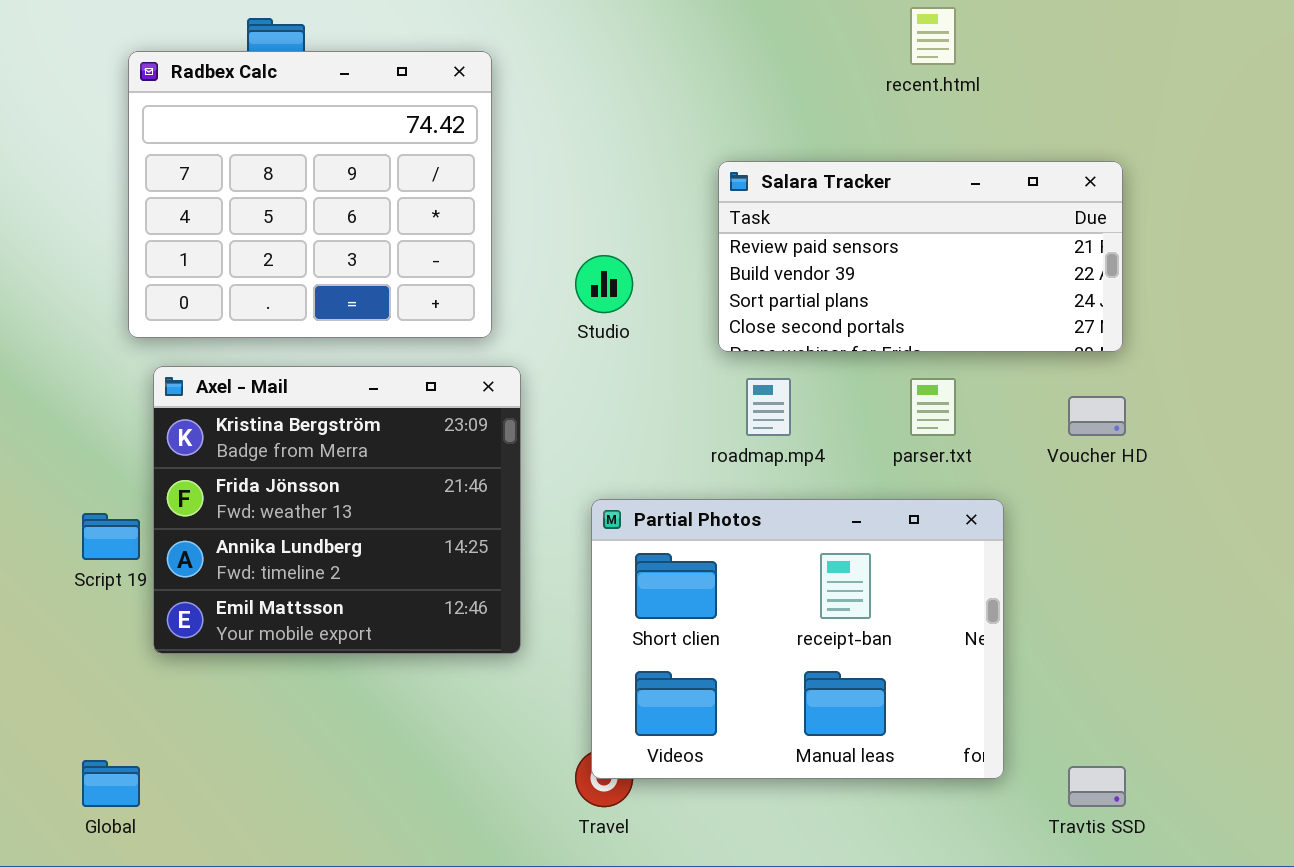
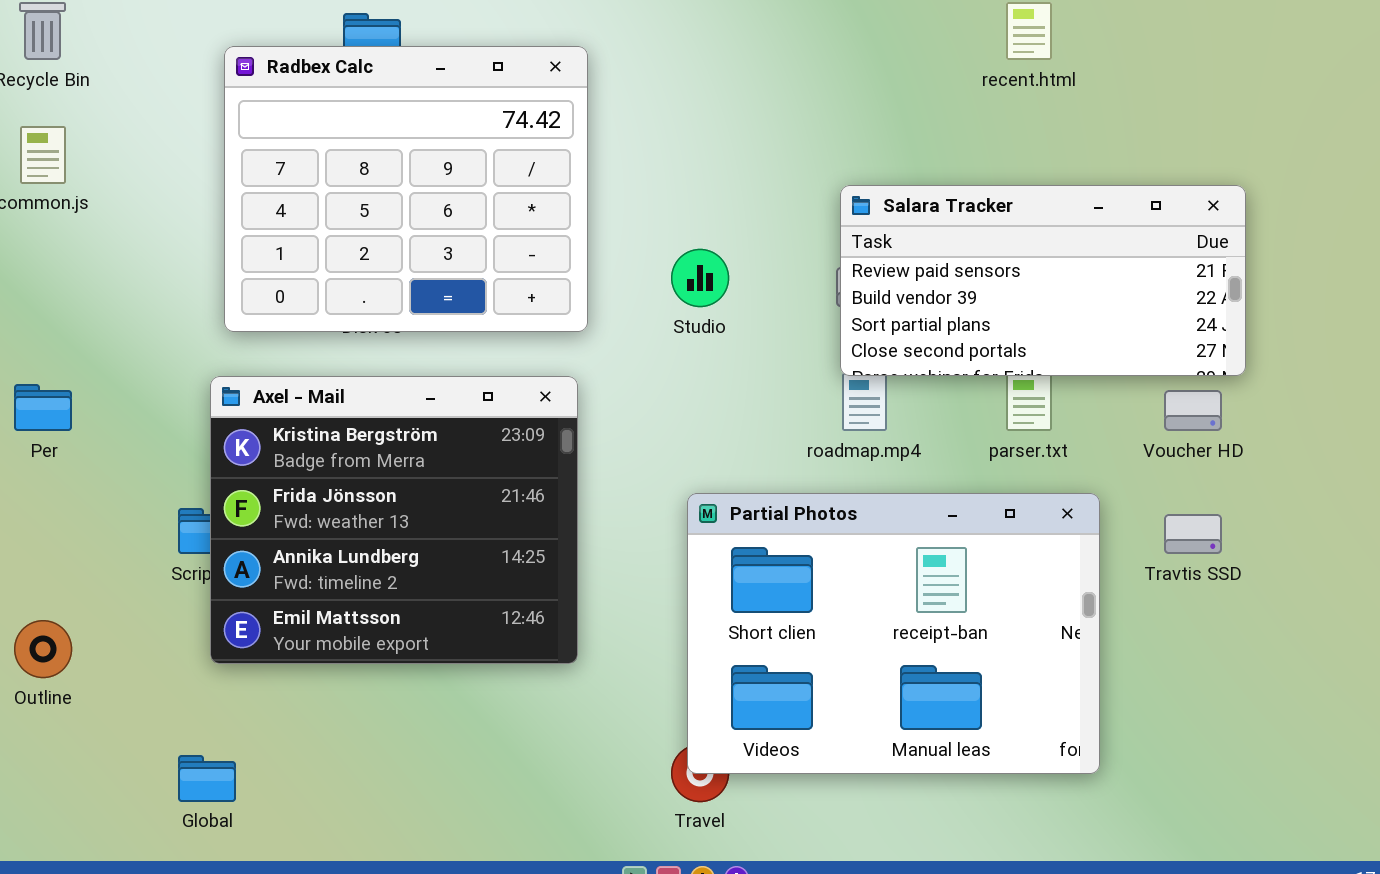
Salara Tracker: [718,161,1123,352] -> [840,185,1246,376], moved
Axel - Mail: [153,366,521,654] -> [210,376,578,664], moved
Travtis SSD: [1068,766,1126,807] -> [1164,514,1222,554], moved

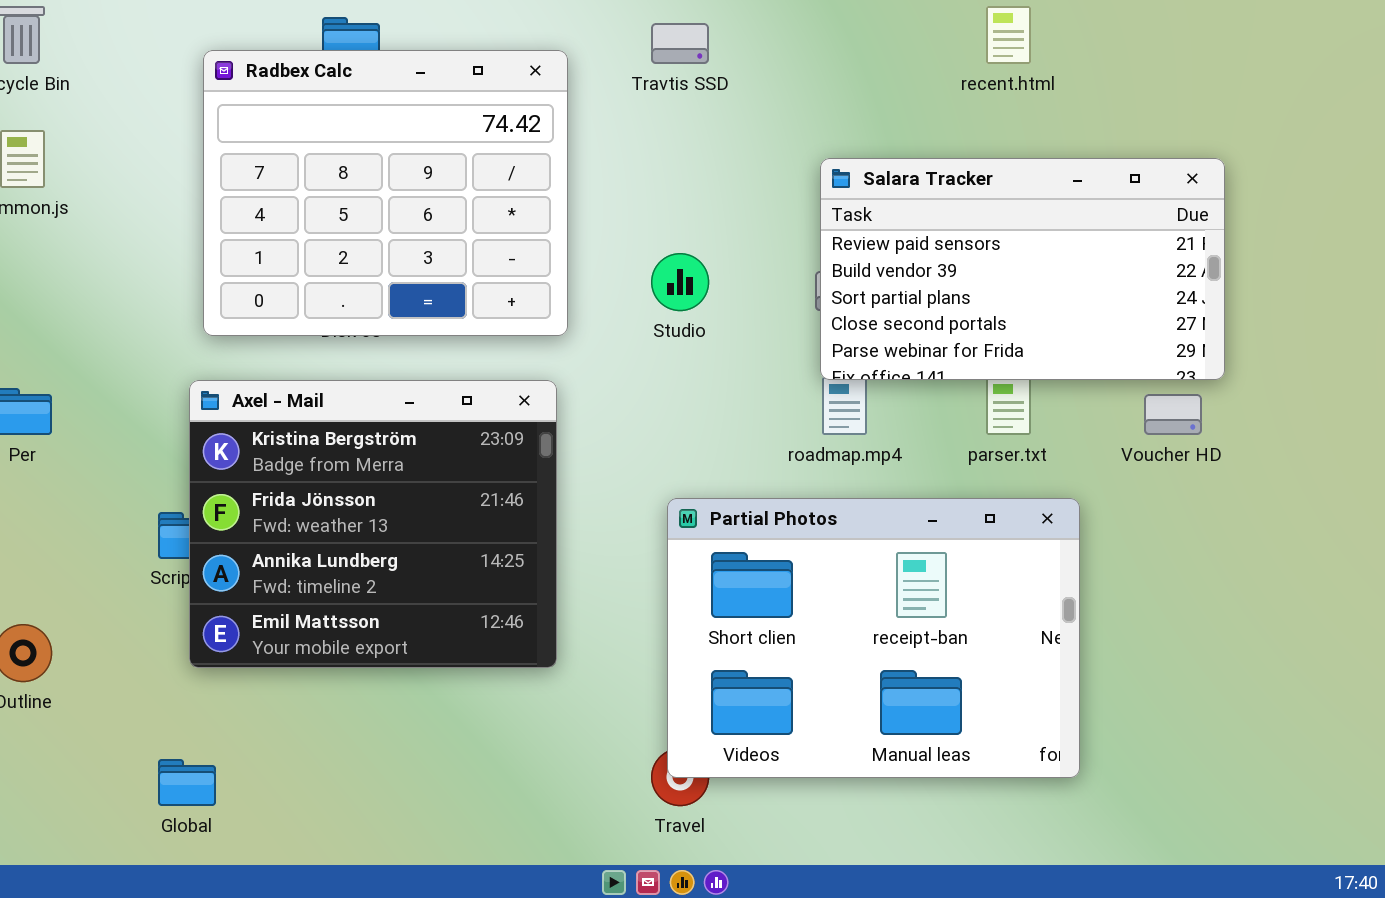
Salara Tracker: [840,185,1246,376] -> [820,158,1225,380], resized
Travtis SSD: [1164,514,1222,554] -> [651,23,709,64], moved

